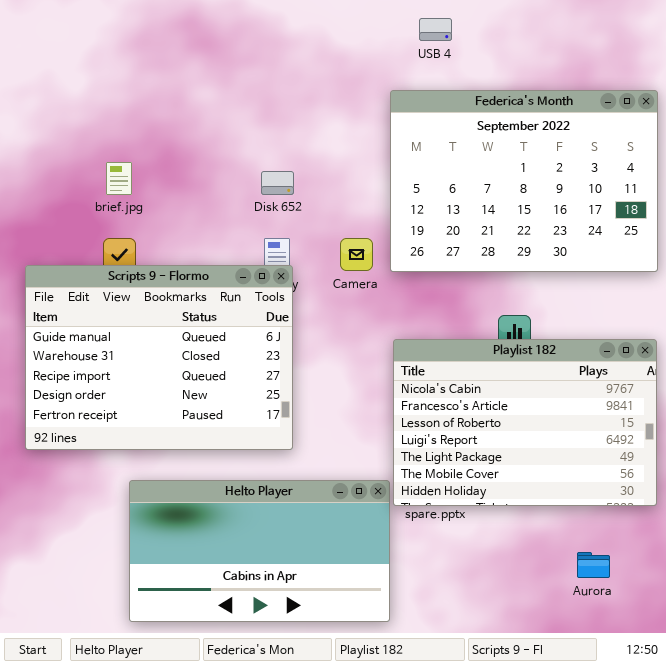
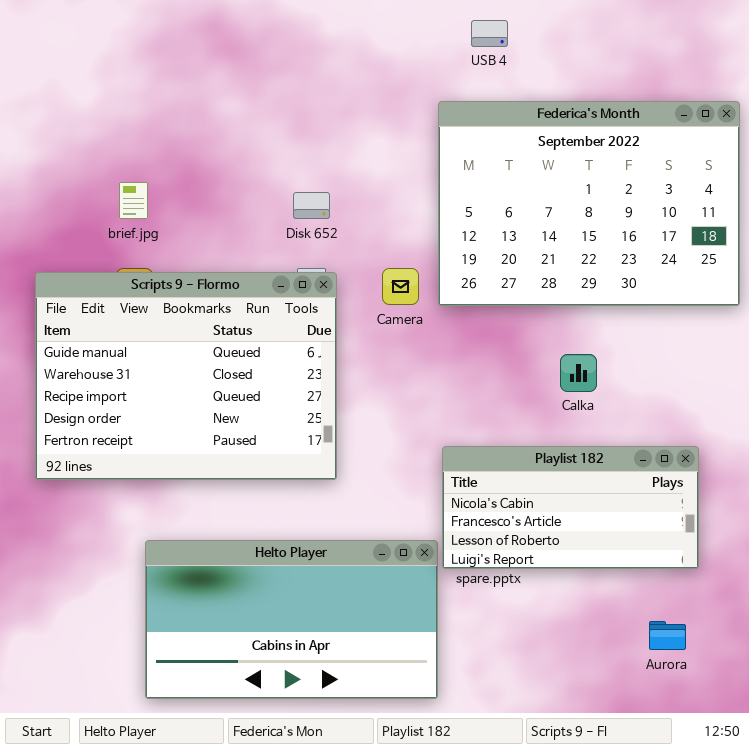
Scripts 9 - Flormo: [25,265,293,450] -> [35,272,337,480], moved
Playlist 182: [393,339,657,506] -> [442,446,699,569], resized

